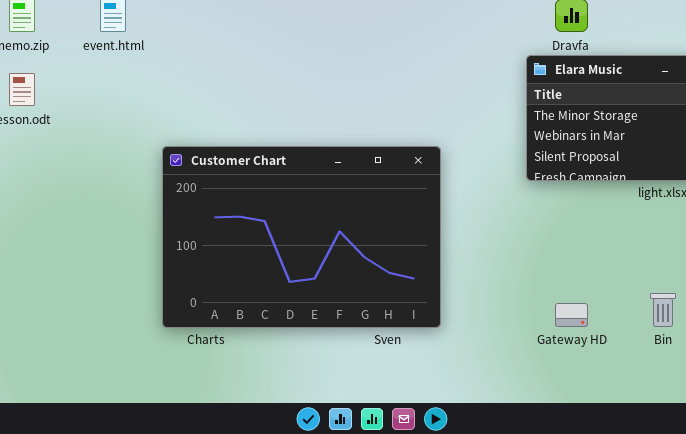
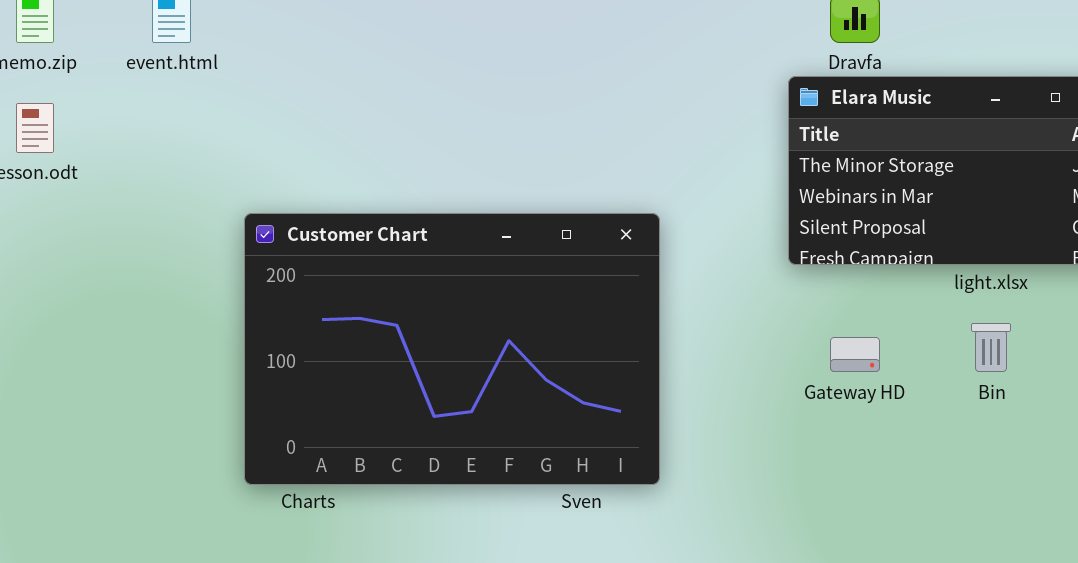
Bin: [650,293,676,327] -> [971,323,1011,372], moved
Gateway HD: [555,303,588,327] -> [830,337,880,372], moved

